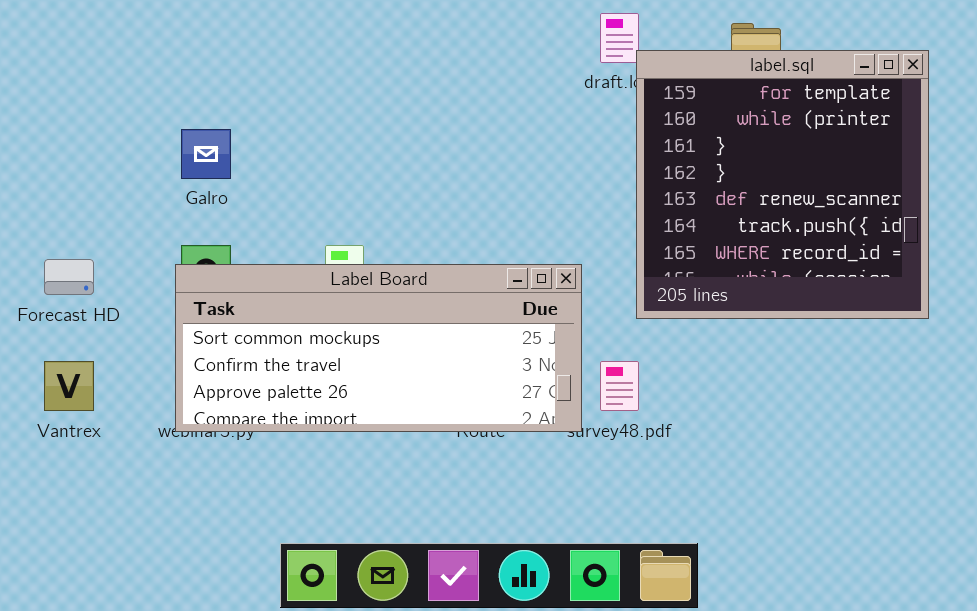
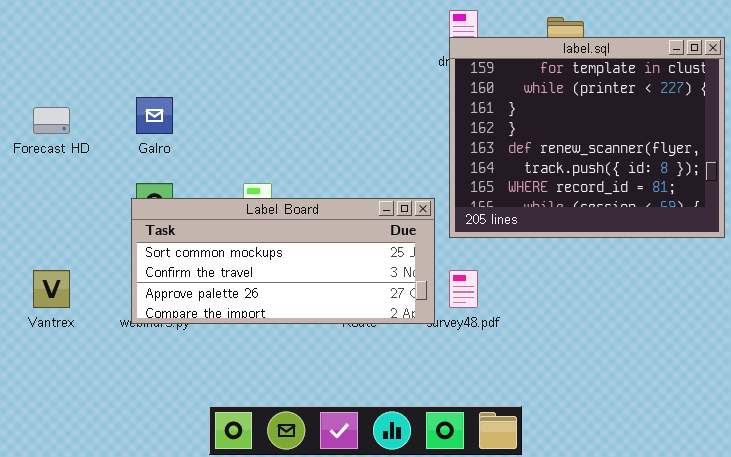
label.sql: [636,50,929,319] -> [449,37,725,238], moved, resized
Forecast HD: [44,259,94,295] -> [33,107,70,134], moved

